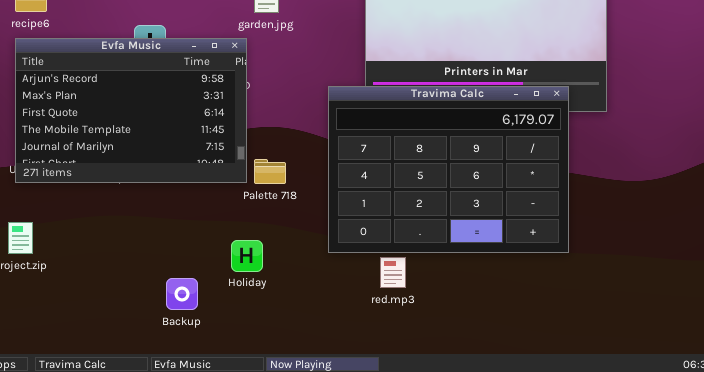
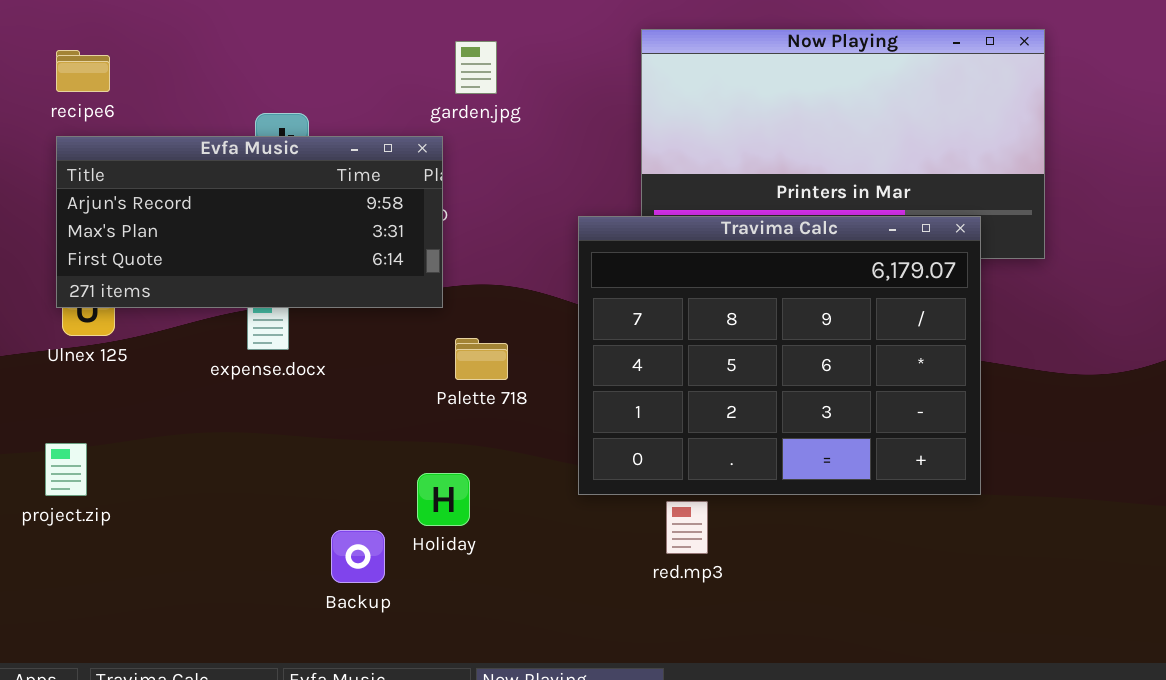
Evfa Music: [15,38,247,183] -> [56,136,443,308], resized
Backup: [166,278,198,310] -> [331,530,385,583], moved

